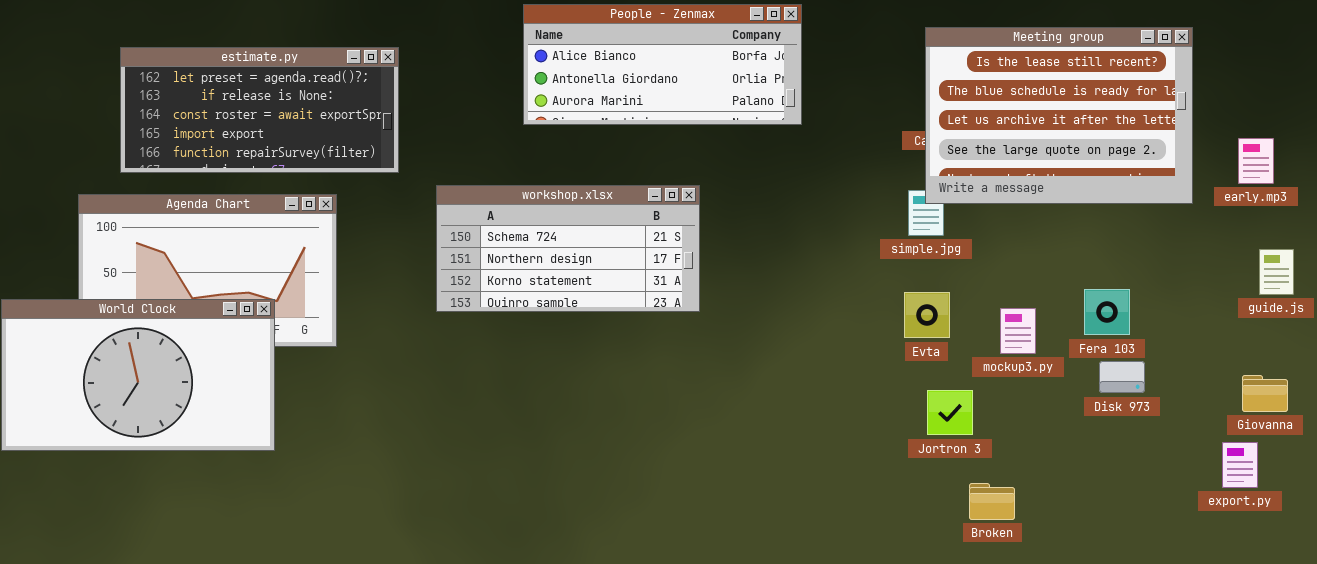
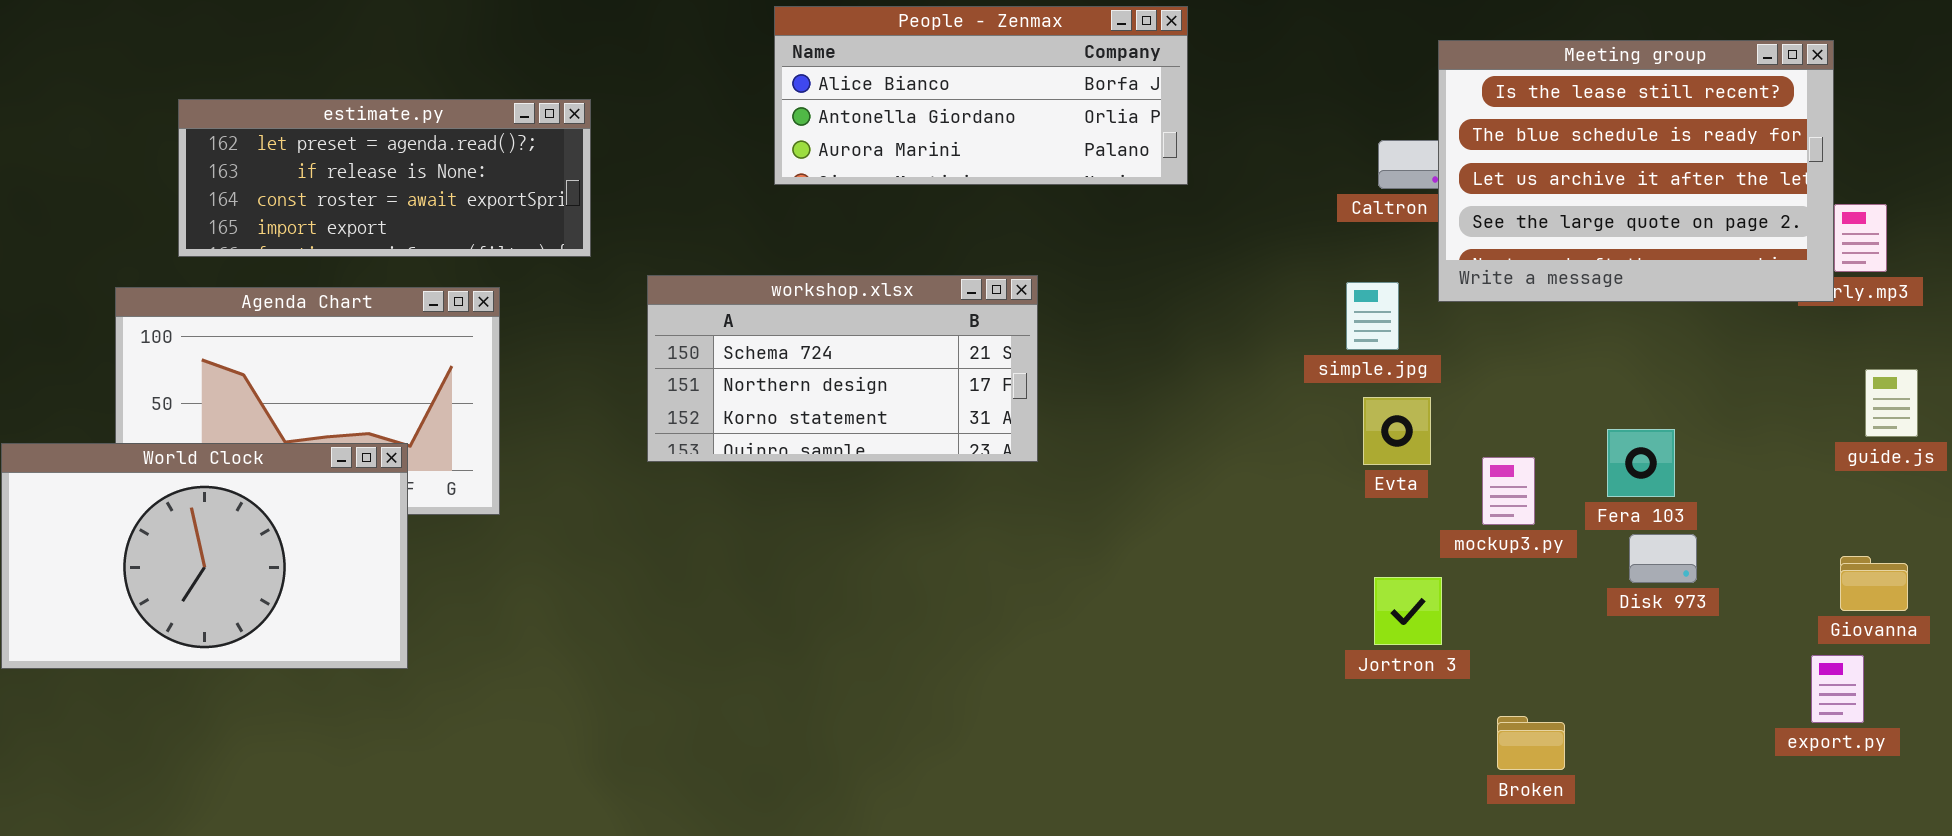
Meeting group: [925,27,1193,204] -> [1438,40,1834,302], moved
estimate.py: [120,47,399,173] -> [178,99,591,257], resized
Evta: [904,292,950,338] -> [1363,397,1431,465], moved
Broken: [969,483,1015,520] -> [1497,716,1565,770], moved

